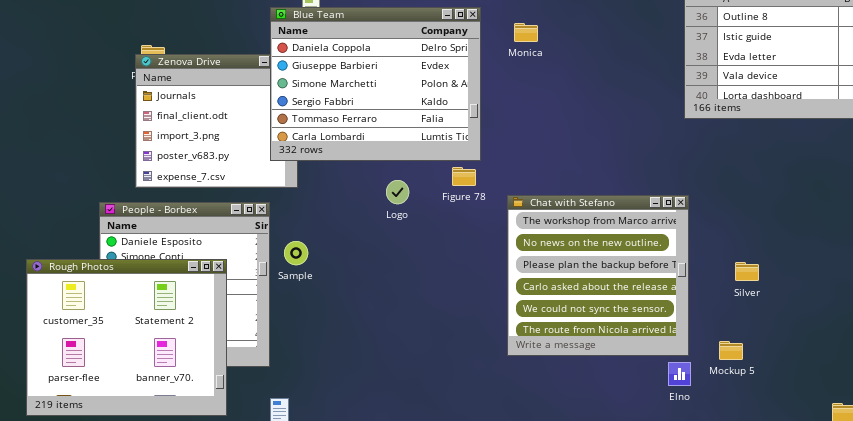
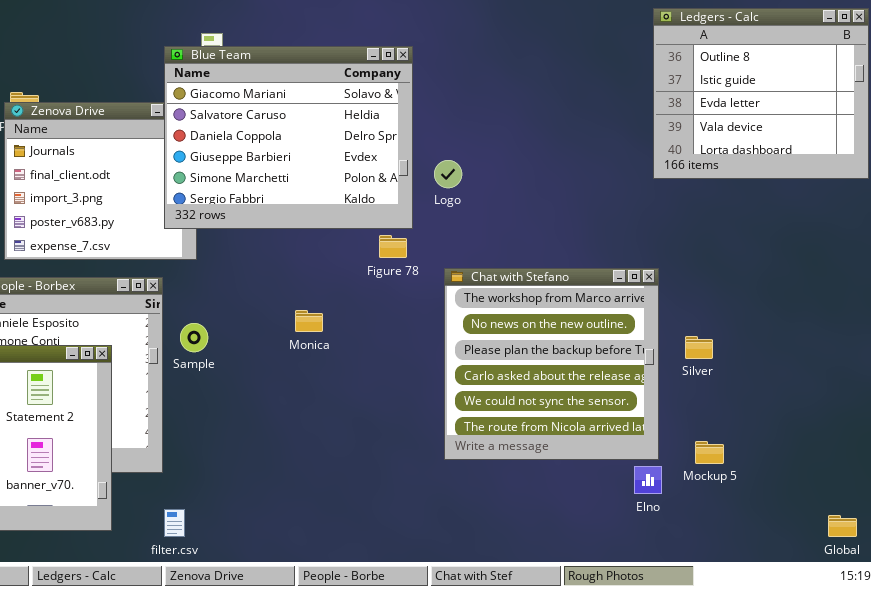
Blue Team: [270,7,481,161] -> [164,46,413,229], scrolled up 2 rows
Monica: [514,23,538,42] -> [295,310,323,332], moved
Logo: [386,180,409,204] -> [434,160,462,188], moved
Silver: [735,262,759,281] -> [685,336,713,359], moved

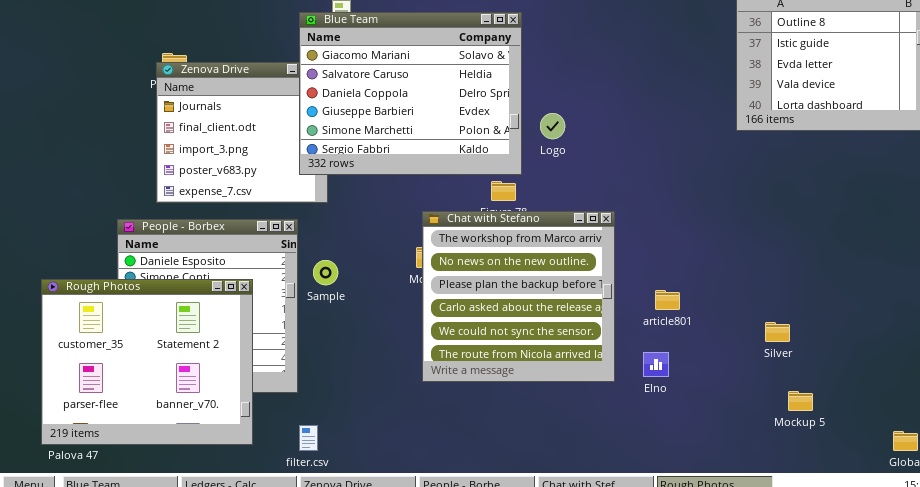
Chat with Stefano: [444,268,659,460] -> [422,211,615,382], moved
Silver: [685,336,713,359] -> [765,322,790,342], moved
Mockup 5: [695,441,724,464] -> [788,391,813,411], moved
Elno: [634,466,662,494] -> [643,352,669,377], moved

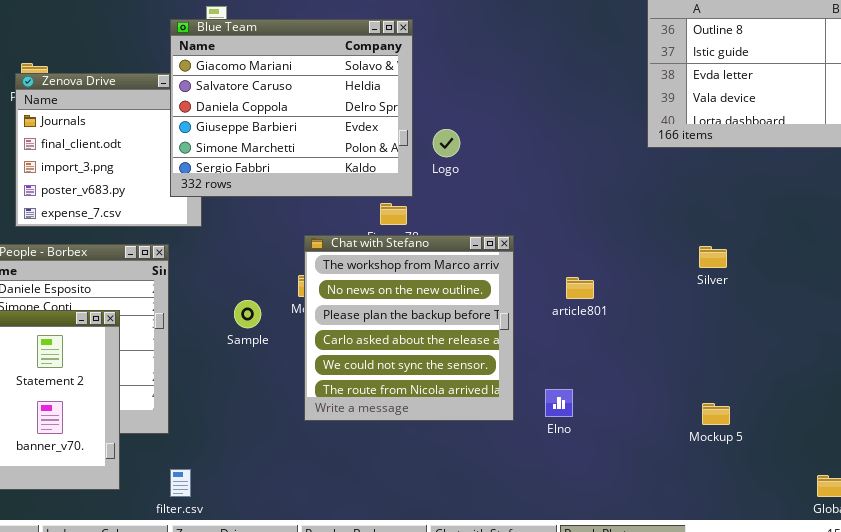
Sample: [313,260,338,285] -> [234,300,261,328], moved
article801: [655,290,680,310] -> [566,277,594,299], moved
Silver: [765,322,790,342] -> [699,246,727,268], moved
Mockup 5: [788,391,813,411] -> [702,403,730,425], moved

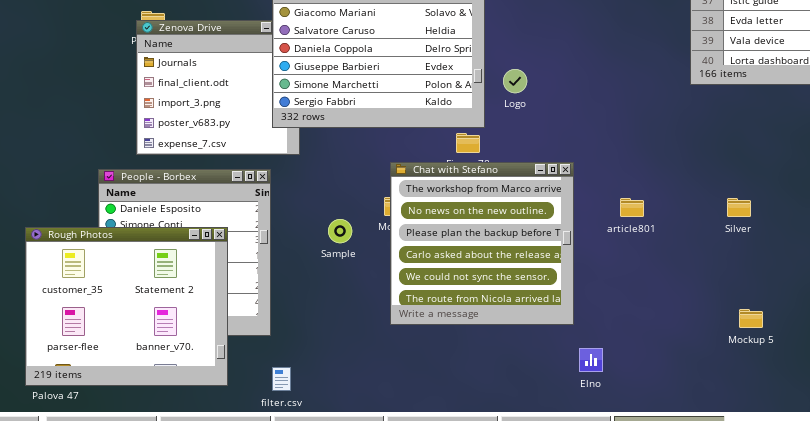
Silver: [699,246,727,268] -> [727,198,751,217], moved
Elno: [545,389,573,417] -> [579,348,603,372], moved

